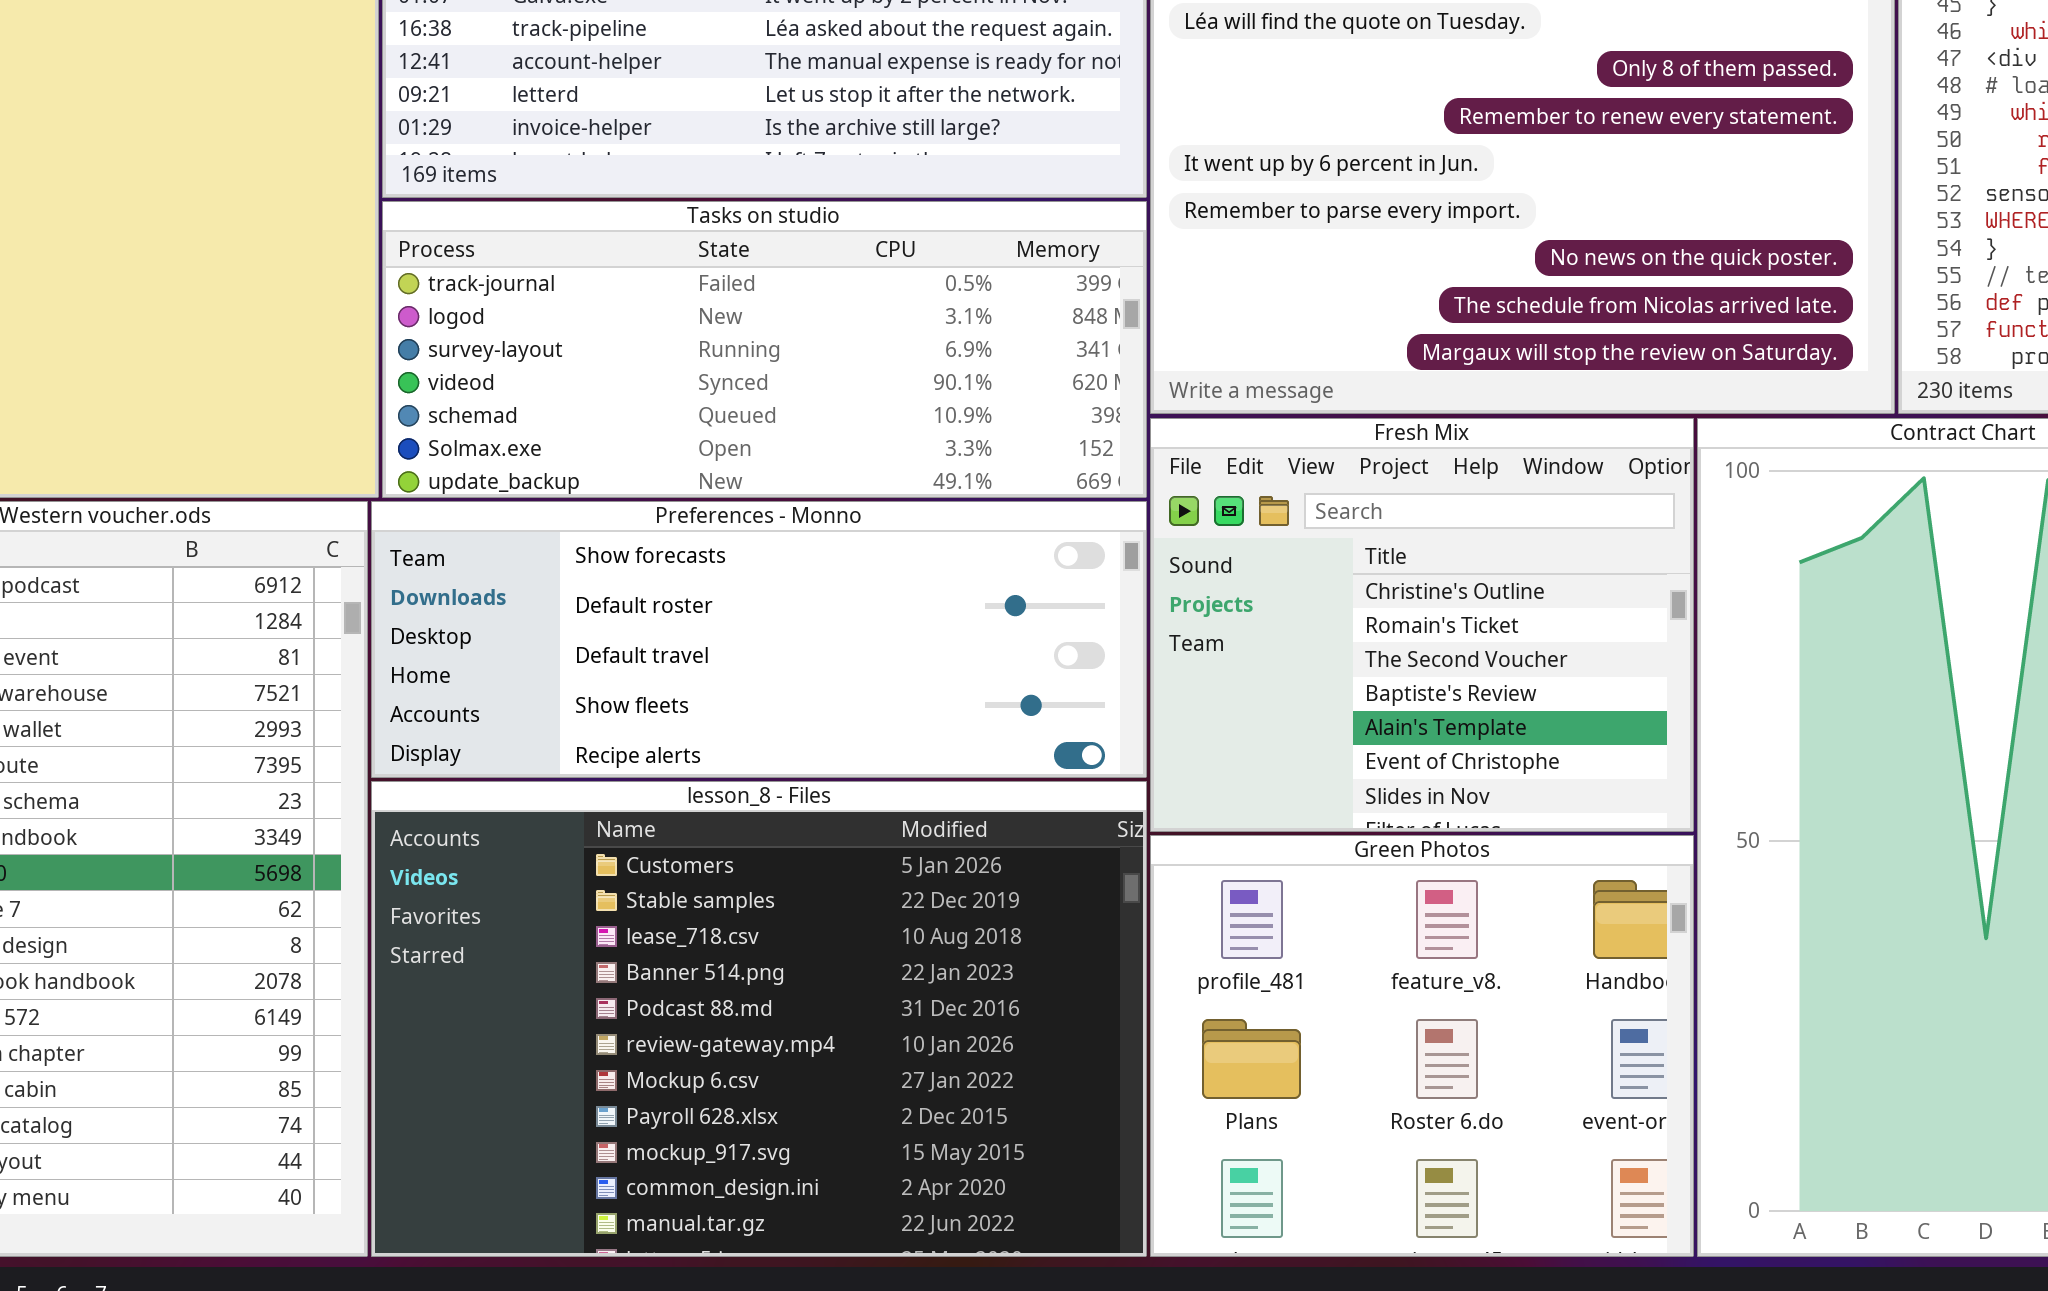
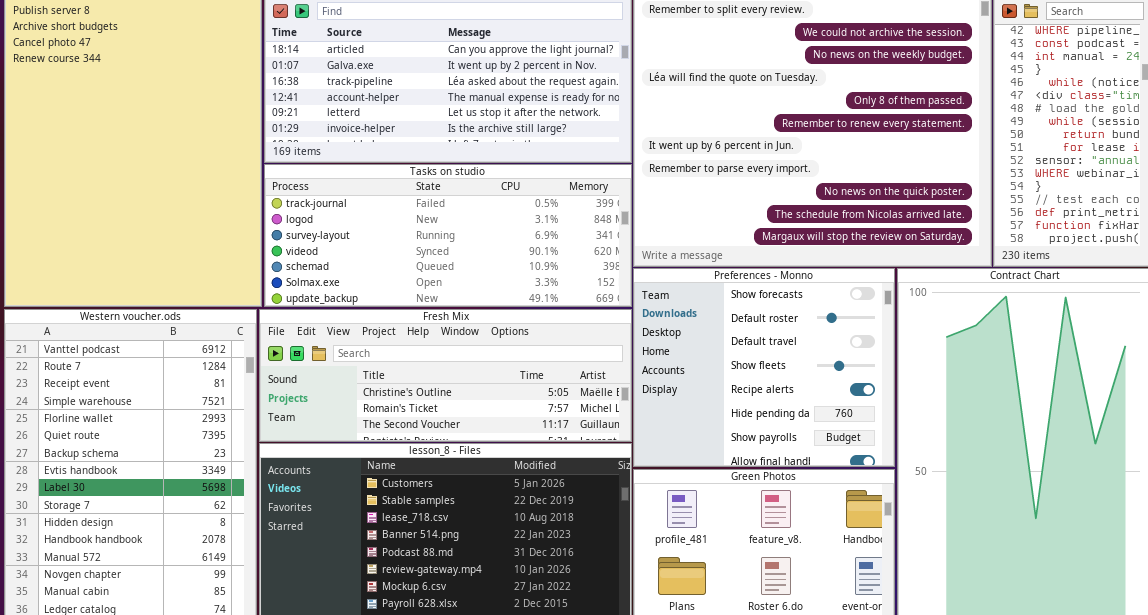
Fresh Mix: [1150,418,1694,832] -> [259,309,632,442], moved, resized
Preferences - Monno: [371,501,1147,778] -> [633,268,895,467], moved, resized

